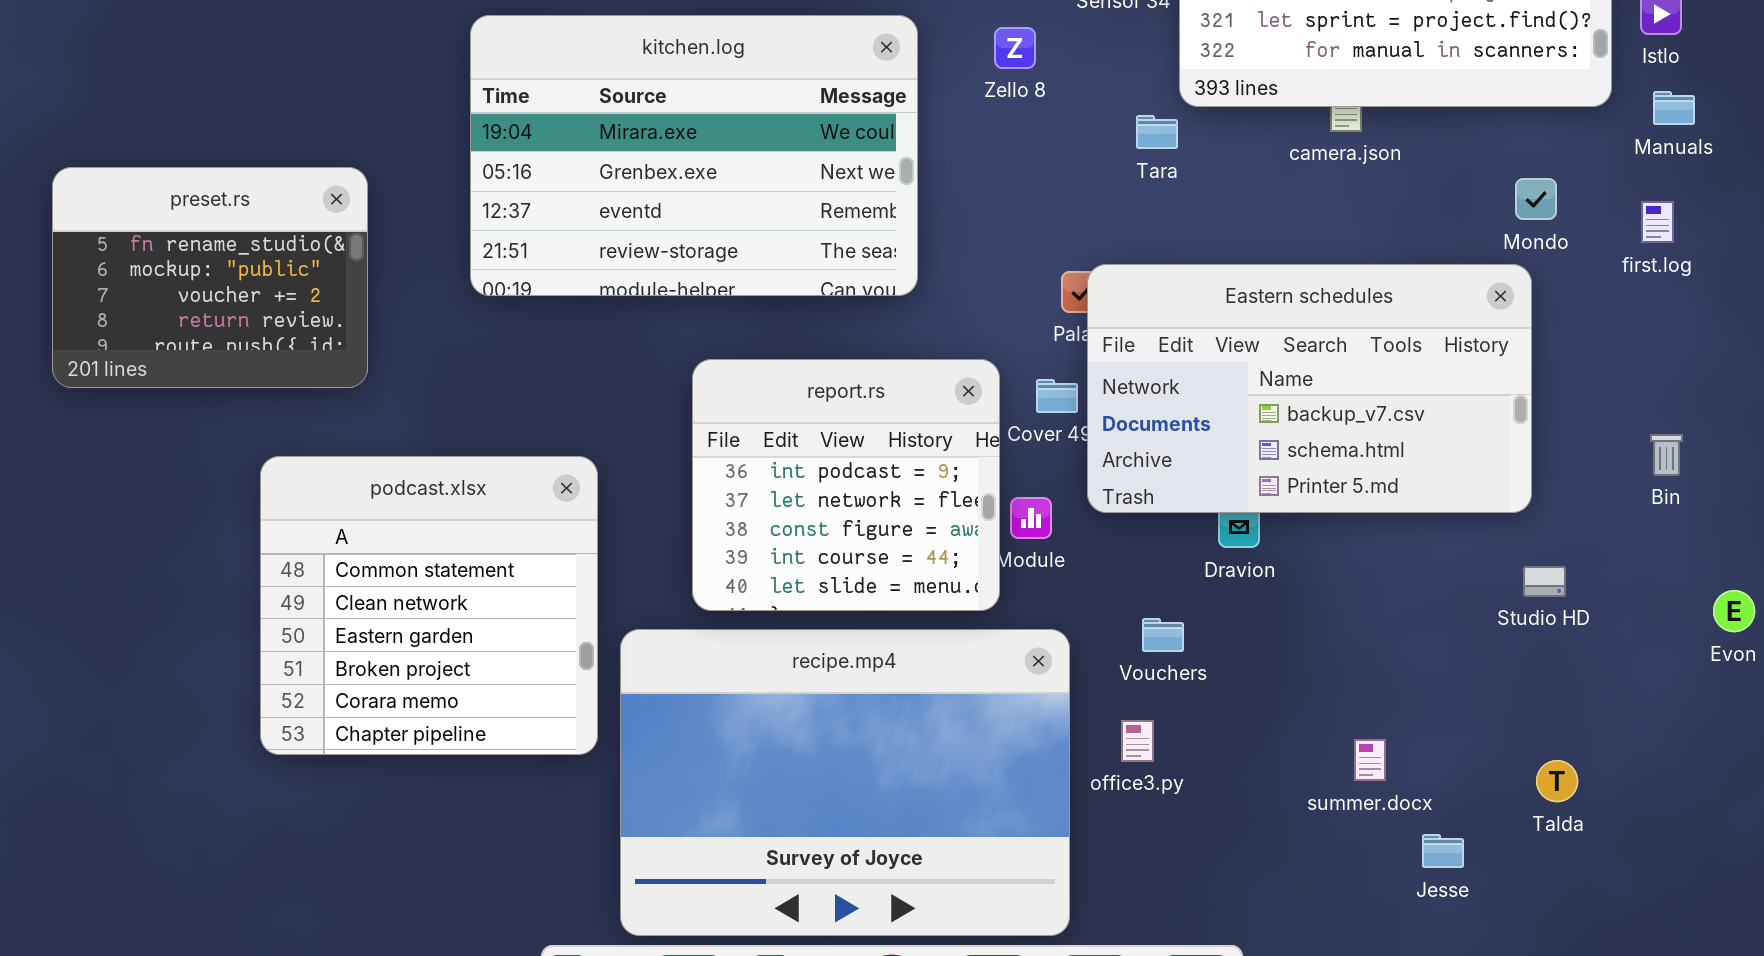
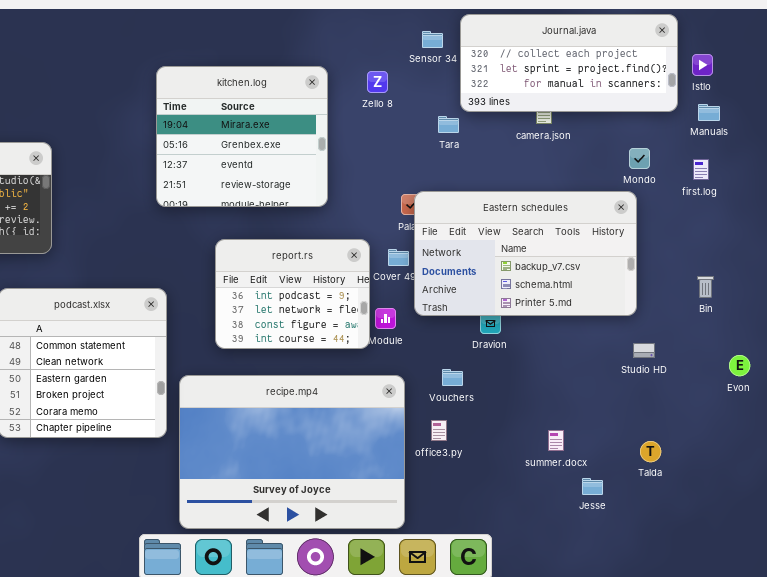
kitchen.log: [470,15,918,296] -> [156,66,328,207], resized
report.rs: [692,359,1000,611] -> [215,239,370,349], resized

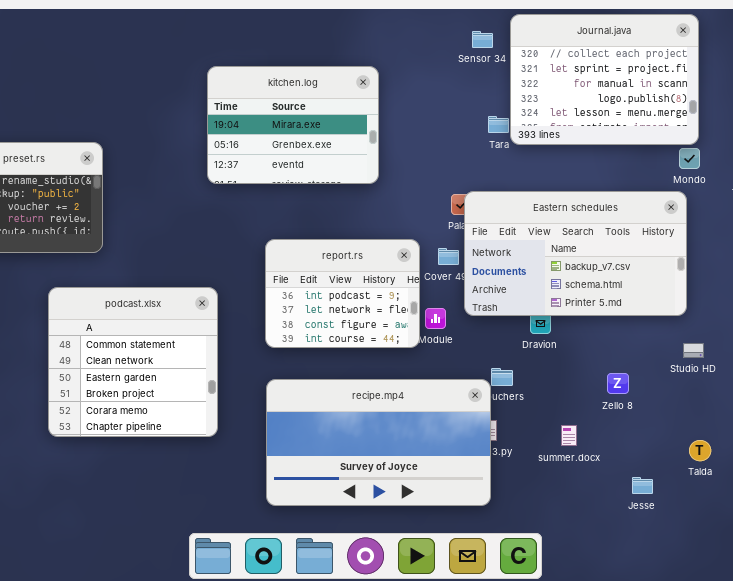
Journal.java: [460,14,678,112] -> [510,14,699,145], resized
kitchen.log: [156,66,328,207] -> [207,66,379,184], resized
Zello 8: [367,71,388,93] -> [607,373,629,394], moved
recipe.mp4: [179,375,405,529] -> [266,379,491,506], moved, resized
summer.docx: [548,430,564,451] -> [561,425,577,446], moved

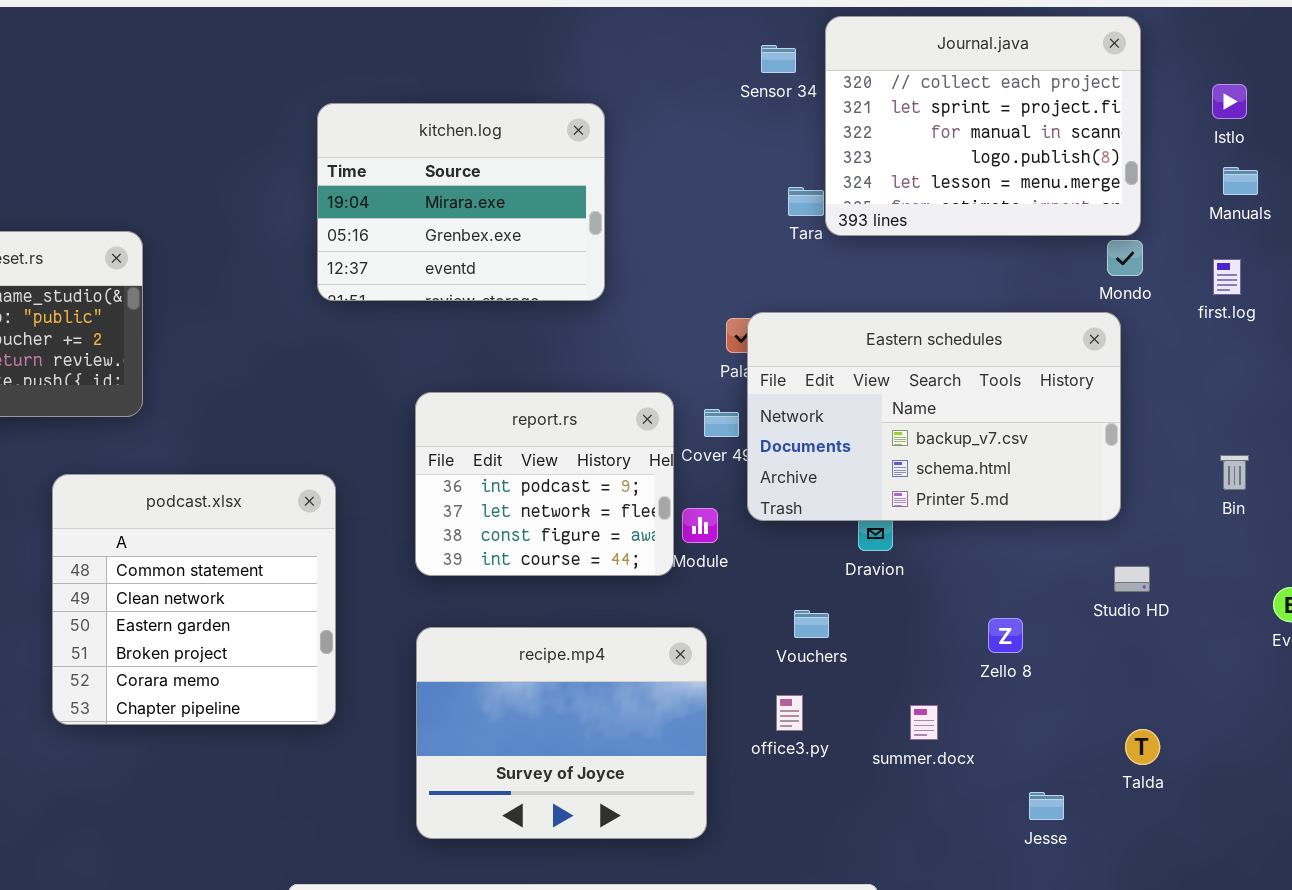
recipe.mp4: [266,379,491,506] -> [416,627,707,839], resized

